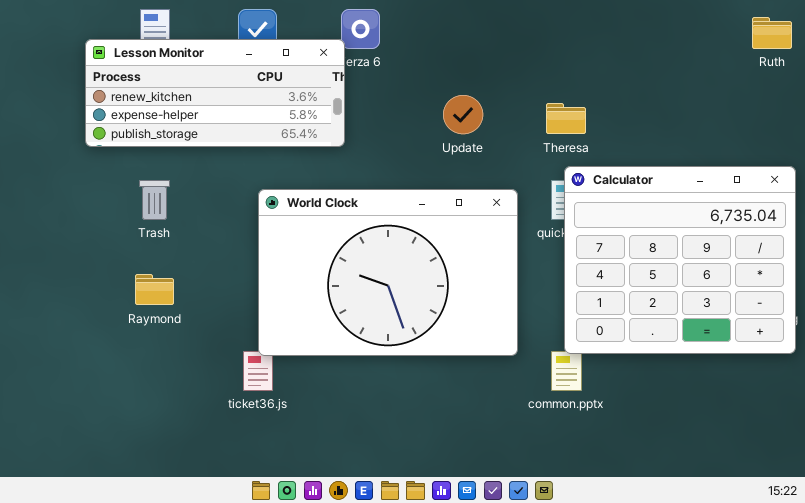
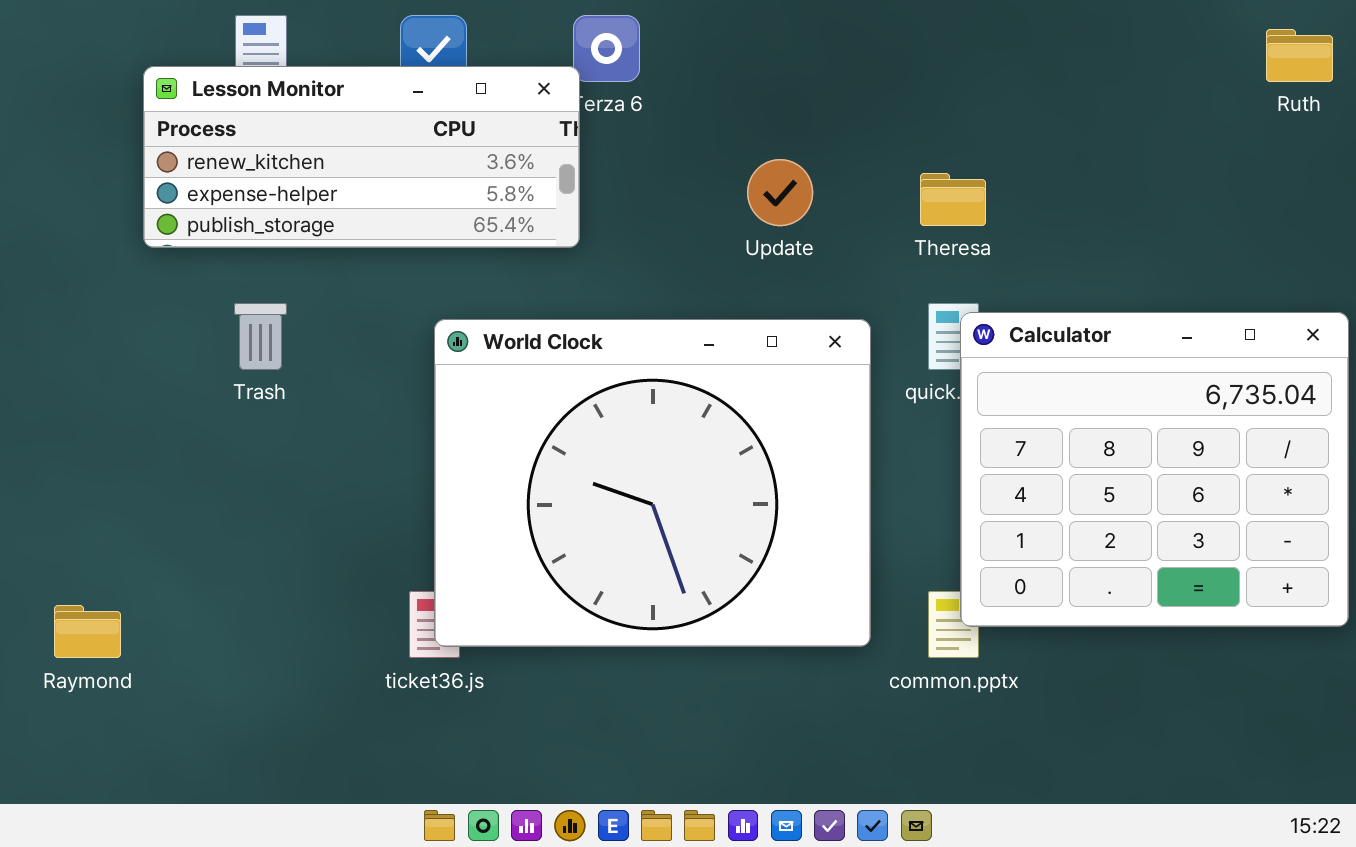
Calculator: [564,166,796,354] -> [960,312,1349,627], moved
World Clock: [258,189,518,356] -> [434,319,871,647], resized
Raymond: [135,274,174,305] -> [54,605,121,658], moved

